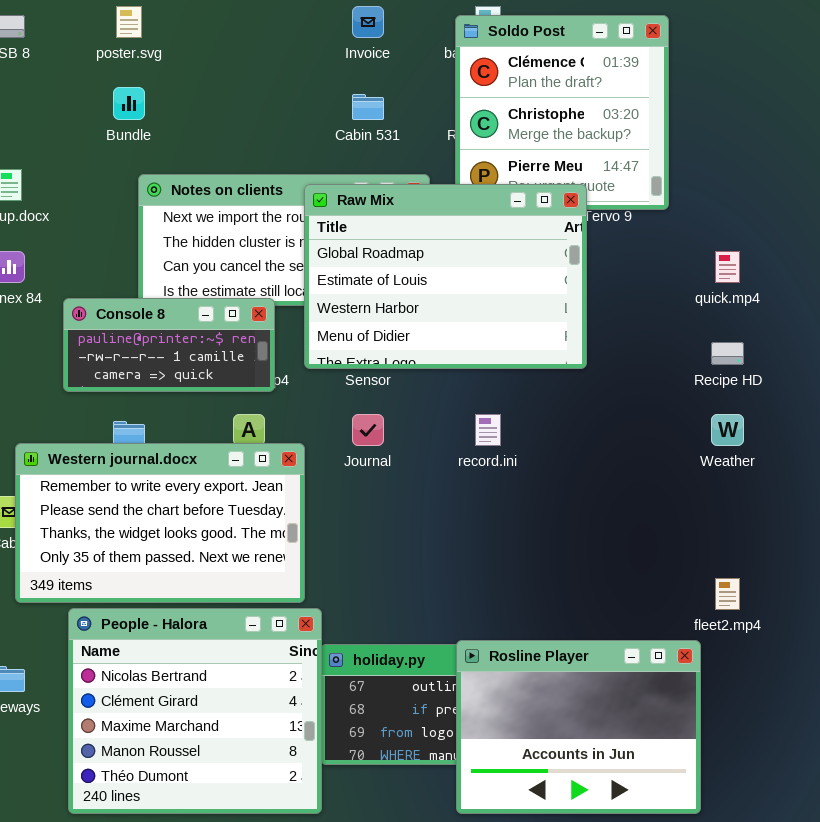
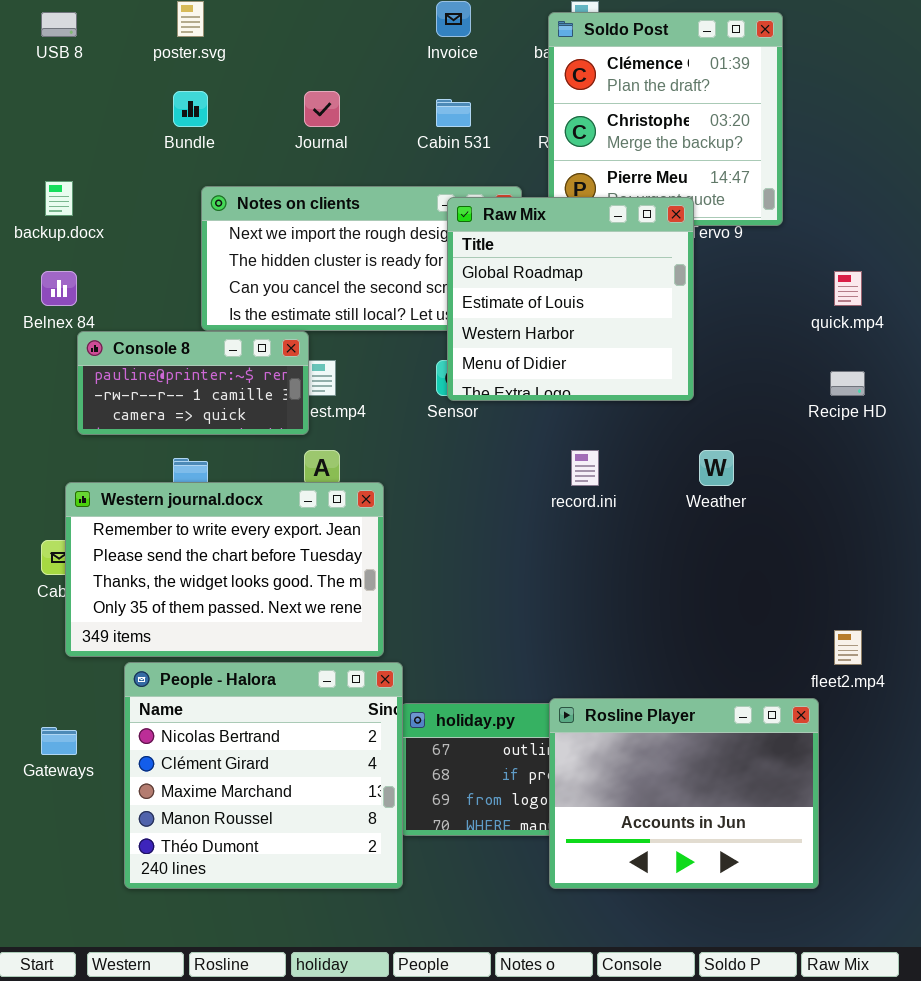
Raw Mix: [304,184,587,369] -> [447,197,694,401], resized
Console 8: [63,298,275,392] -> [77,331,309,435], moved
Journal: [352,414,384,446] -> [304,91,340,127], moved
Weather: [711,414,744,446] -> [699,450,734,486], moved

